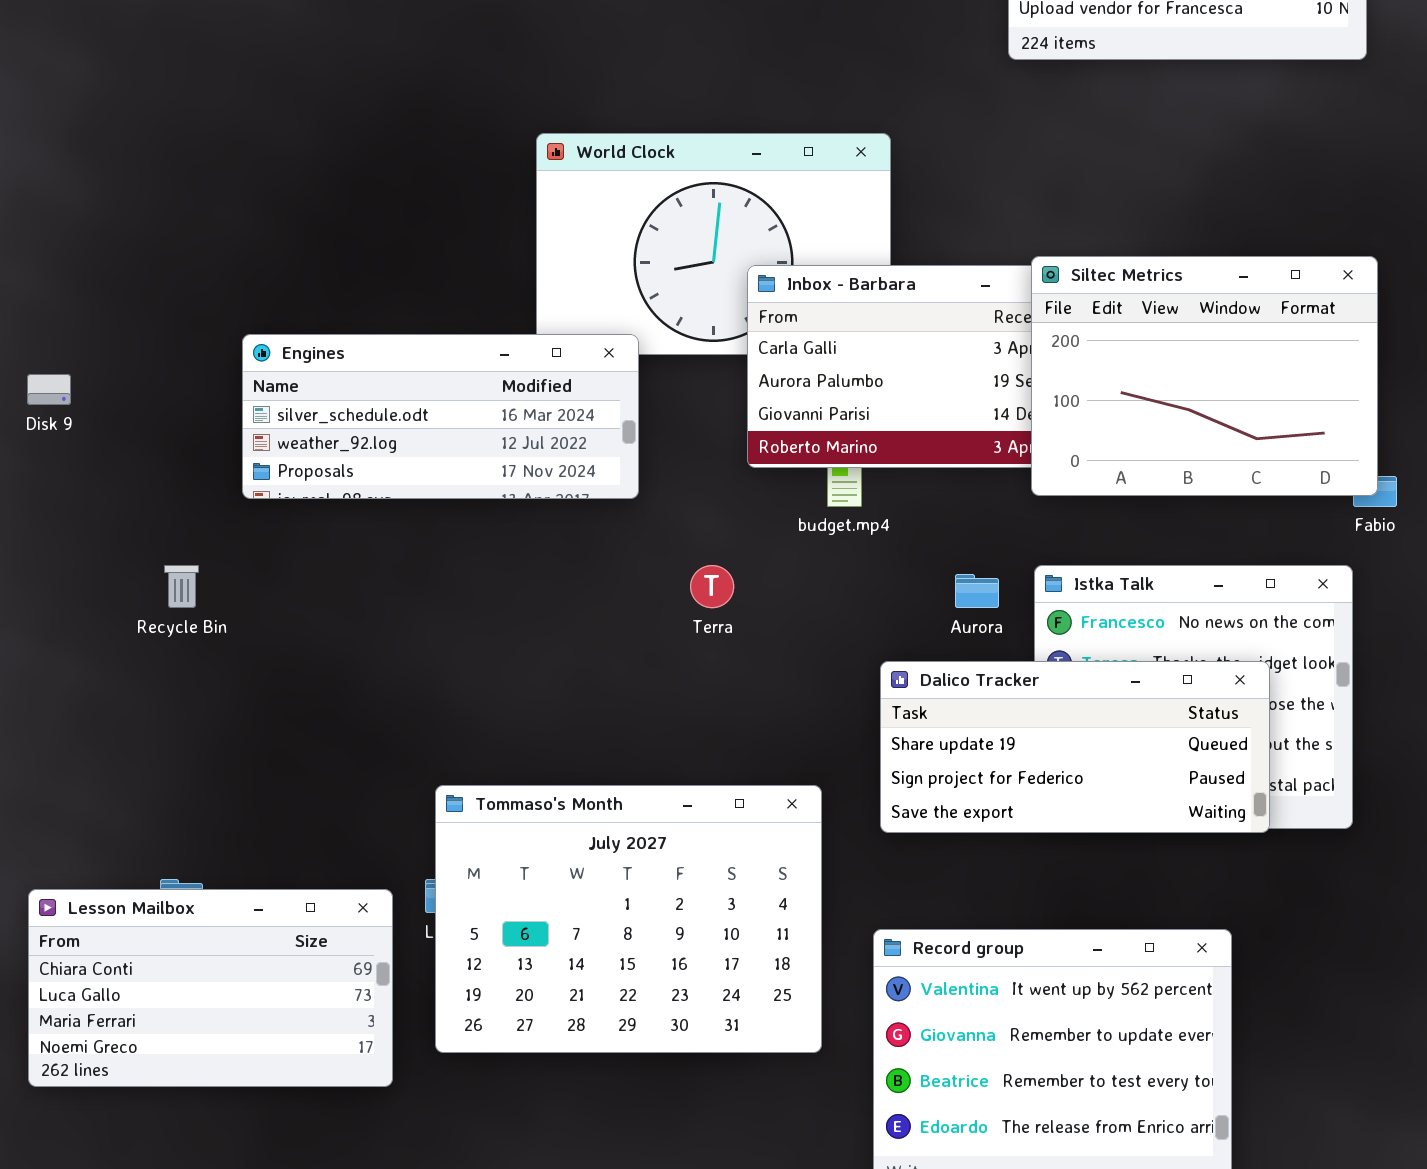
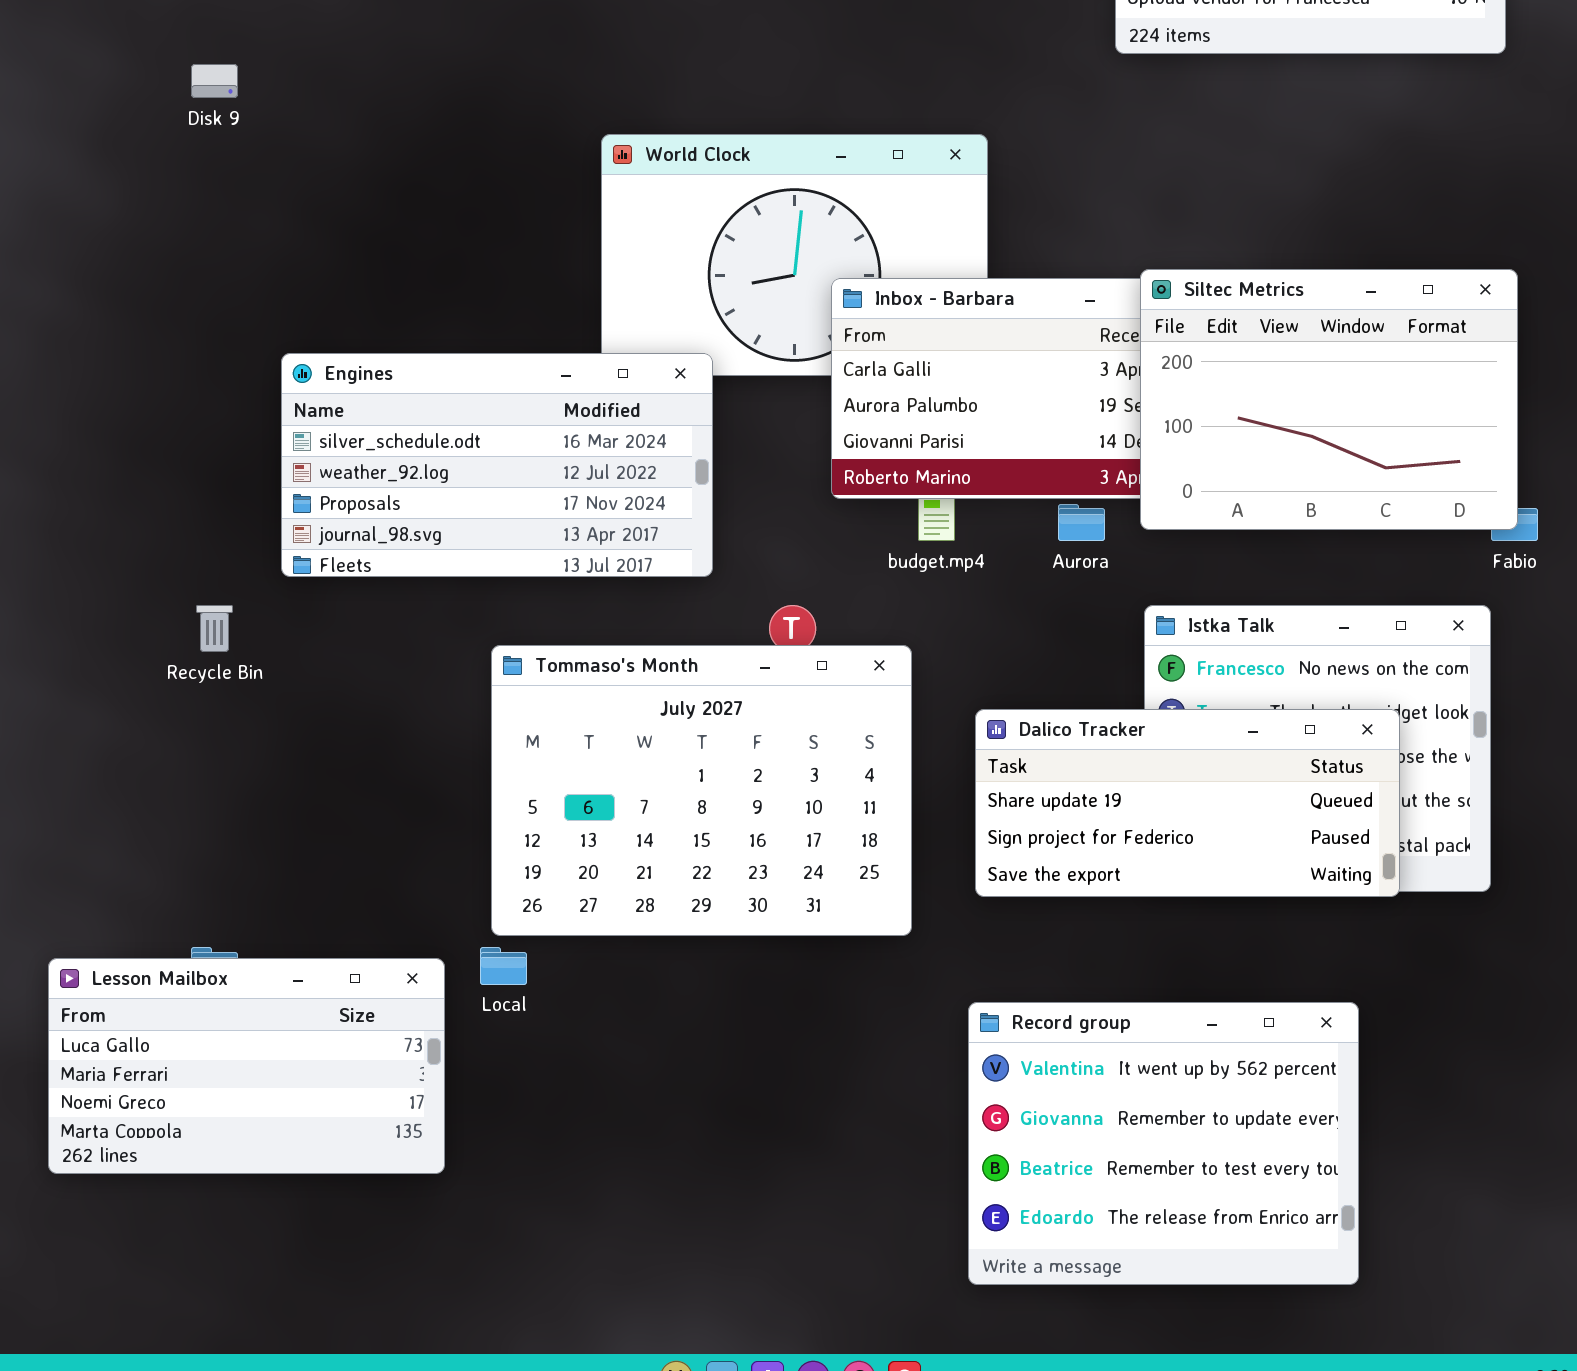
Engines: [242,334,639,499] -> [281,353,713,577], resized
Disk 9: [27,374,71,405] -> [191,64,238,98], moved
Aurora: [955,574,999,608] -> [1058,504,1105,541], moved
Tommaso's Month: [435,785,822,1053] -> [491,645,912,936], moved
Lesson Mailbox: [28,889,393,1087] -> [48,958,445,1174], scrolled down 1 row

